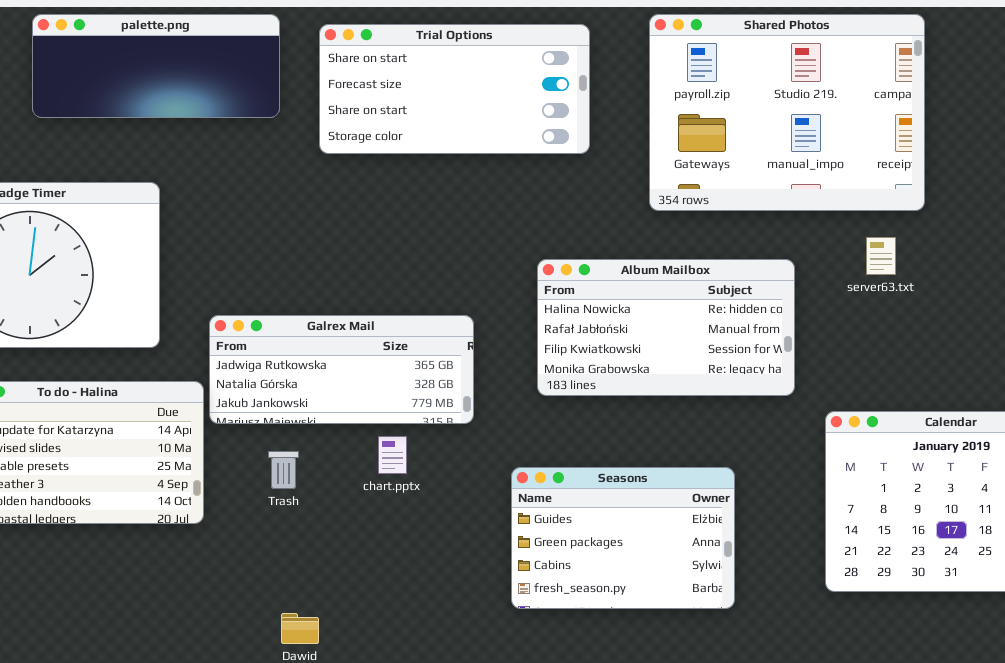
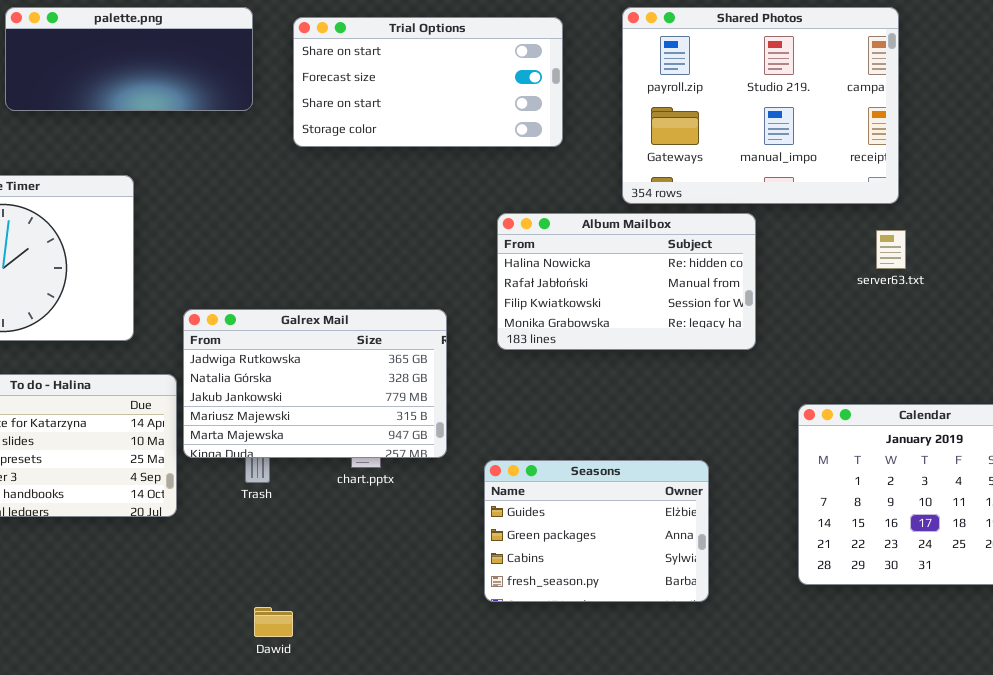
server63.txt: [866,237,896,275] -> [876,230,906,269], moved
Album Mailbox: [537,259,795,396] -> [497,213,756,350], moved
Galrex Mail: [209,315,474,424] -> [183,309,447,458], resized

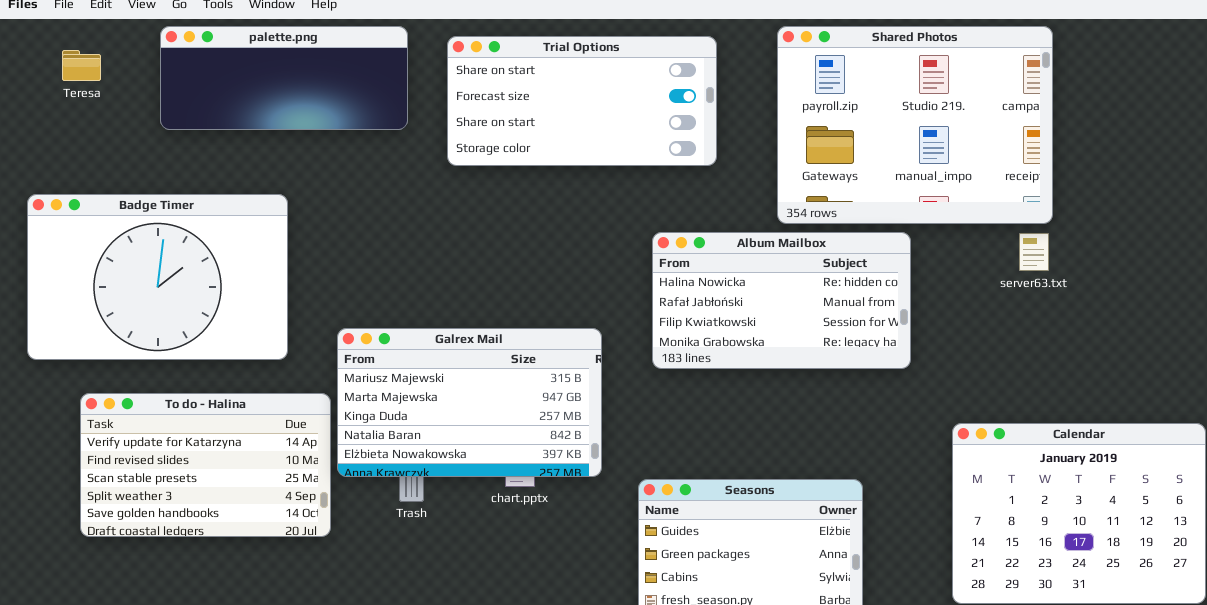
server63.txt: [876,230,906,269] -> [1019,233,1049,271], moved
Galrex Mail: [183,309,447,458] -> [337,328,602,477], scrolled down 3 rows

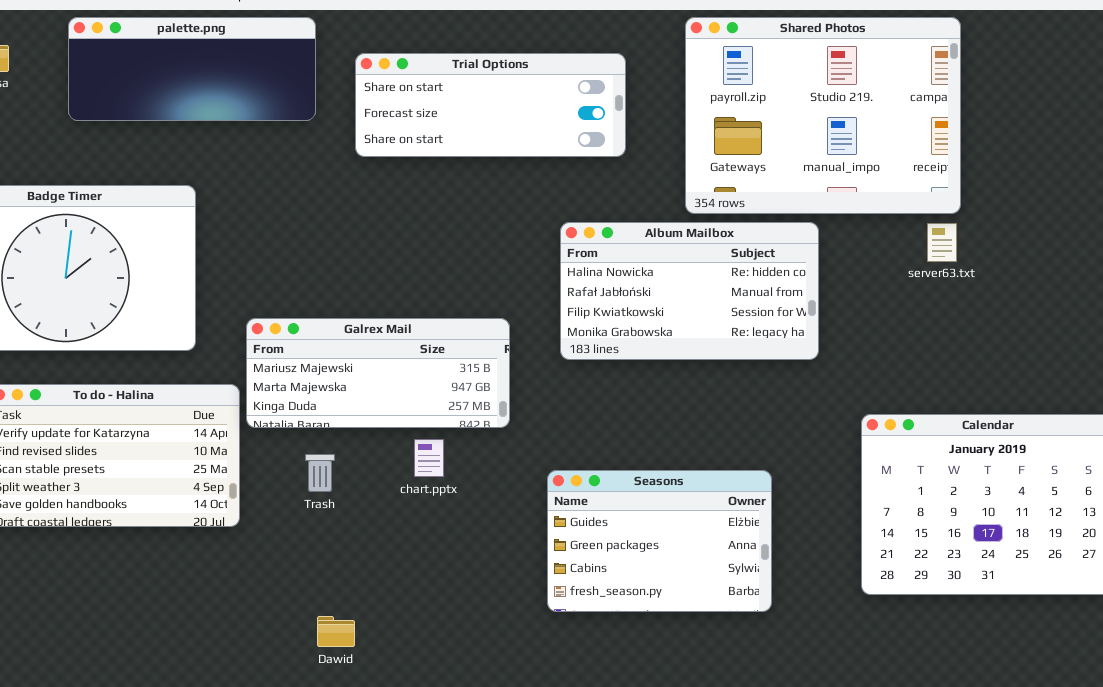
Trial Options: [447,36,717,166] -> [355,53,626,157], resized
Galrex Mail: [337,328,602,477] -> [246,318,510,428], resized

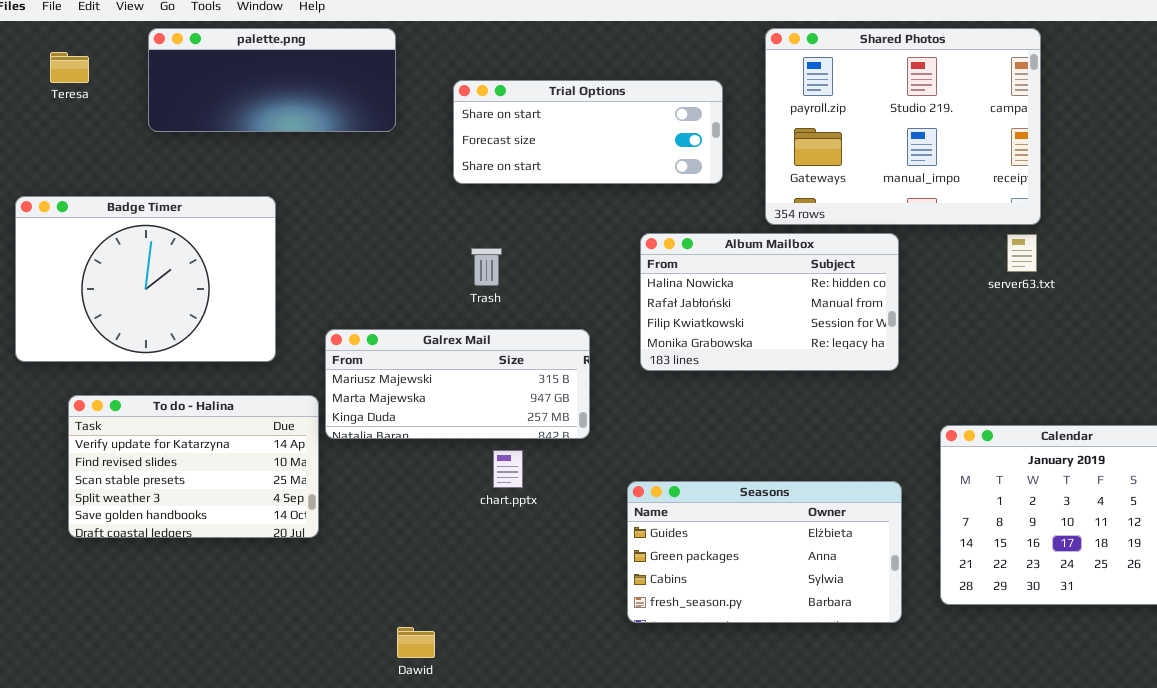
Trial Options: [355,53,626,157] -> [453,80,723,184], moved
Trash: [305,454,335,492] -> [471,248,502,286], moved
Seasons: [547,470,772,612] -> [627,481,902,623], resized

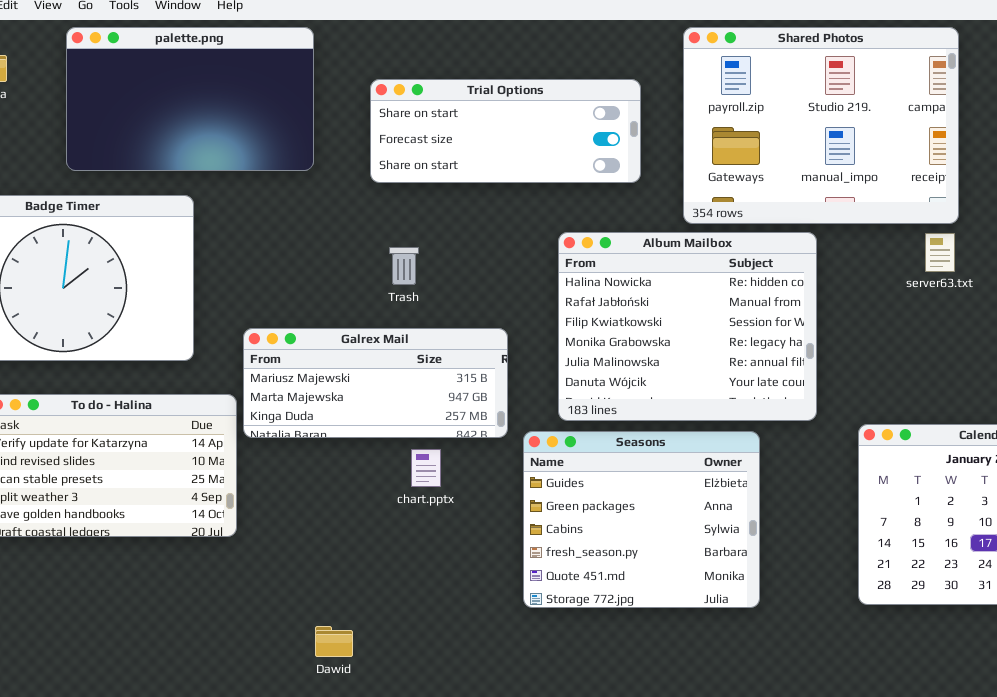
palette.png: [148,28,396,132] -> [66,27,314,171], resized
Album Mailbox: [640,233,899,371] -> [558,232,817,421], resized
Seasons: [627,481,902,623] -> [523,431,760,608], moved, resized

